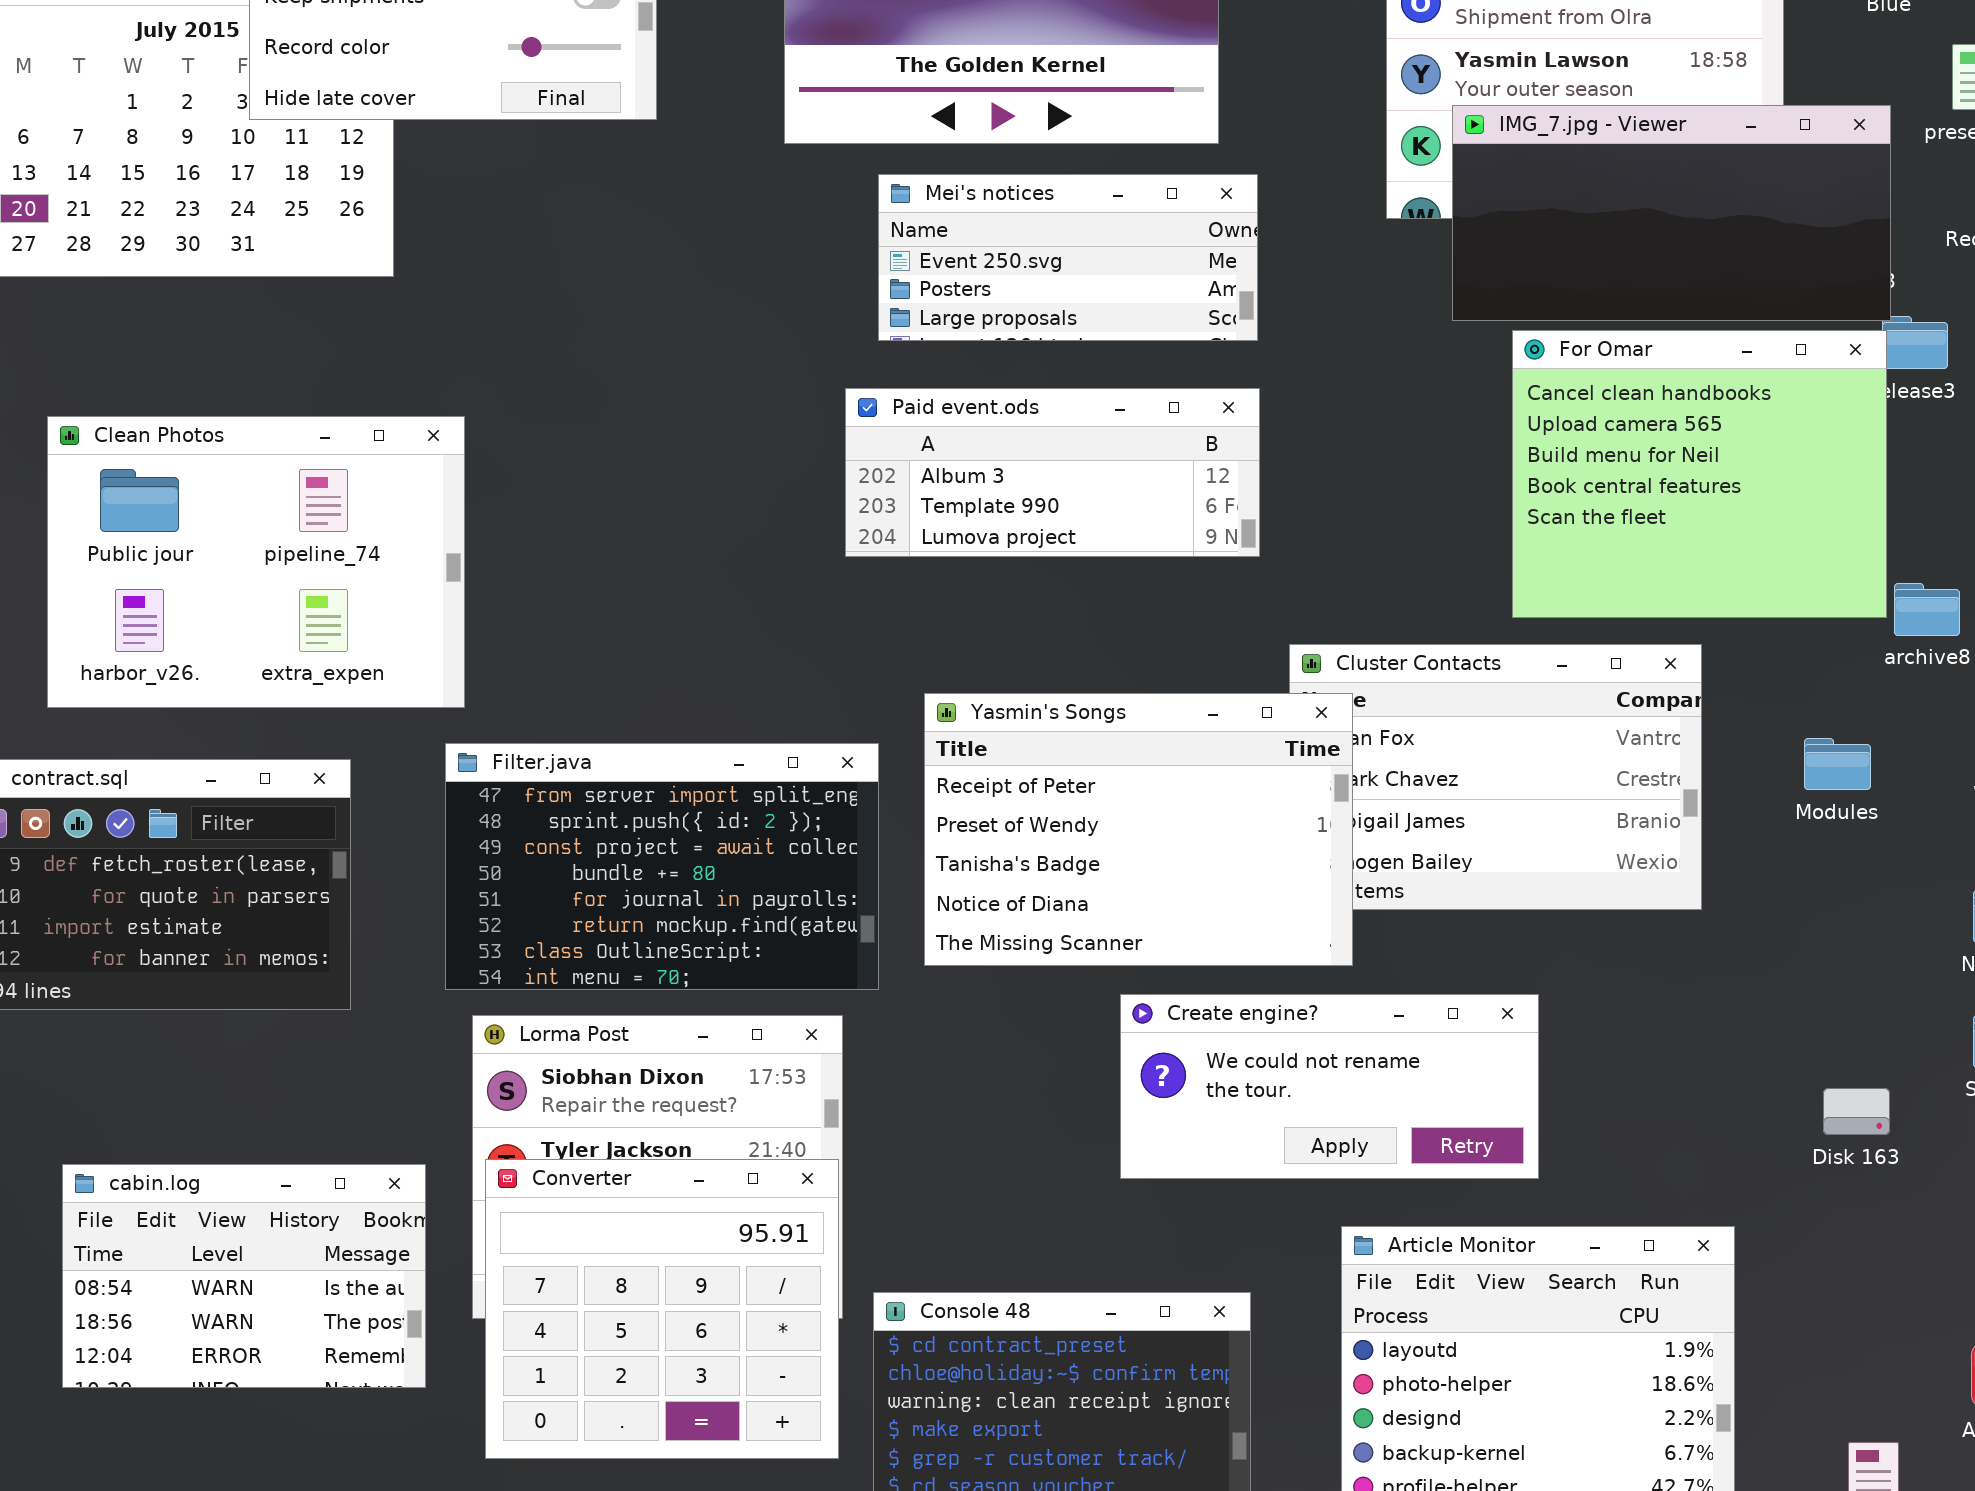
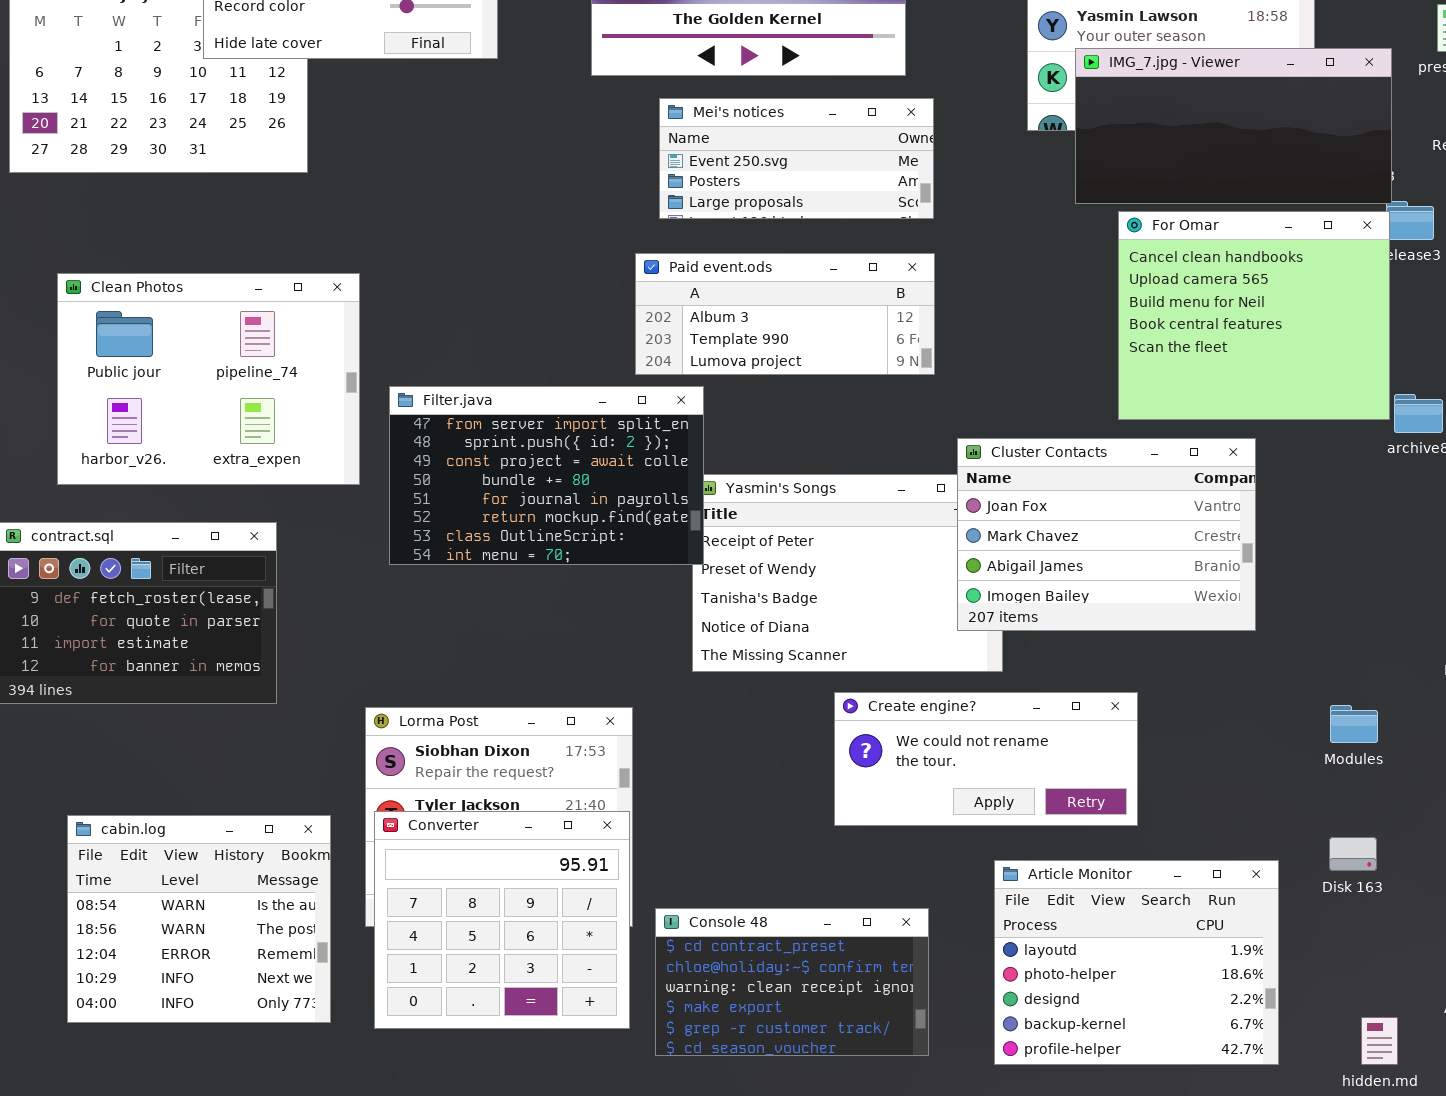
Cluster Contacts: [1289,644,1702,910] -> [957,438,1256,631], raised
Modules: [1804,738,1871,790] -> [1330,705,1378,743], moved
Filter.java: [445,743,879,990] -> [389,386,704,565], moved
Disk 163: [1823,1088,1890,1135] -> [1329,837,1377,871], moved
cabin.log: [62,1164,426,1388] -> [67,815,331,1023], resized

